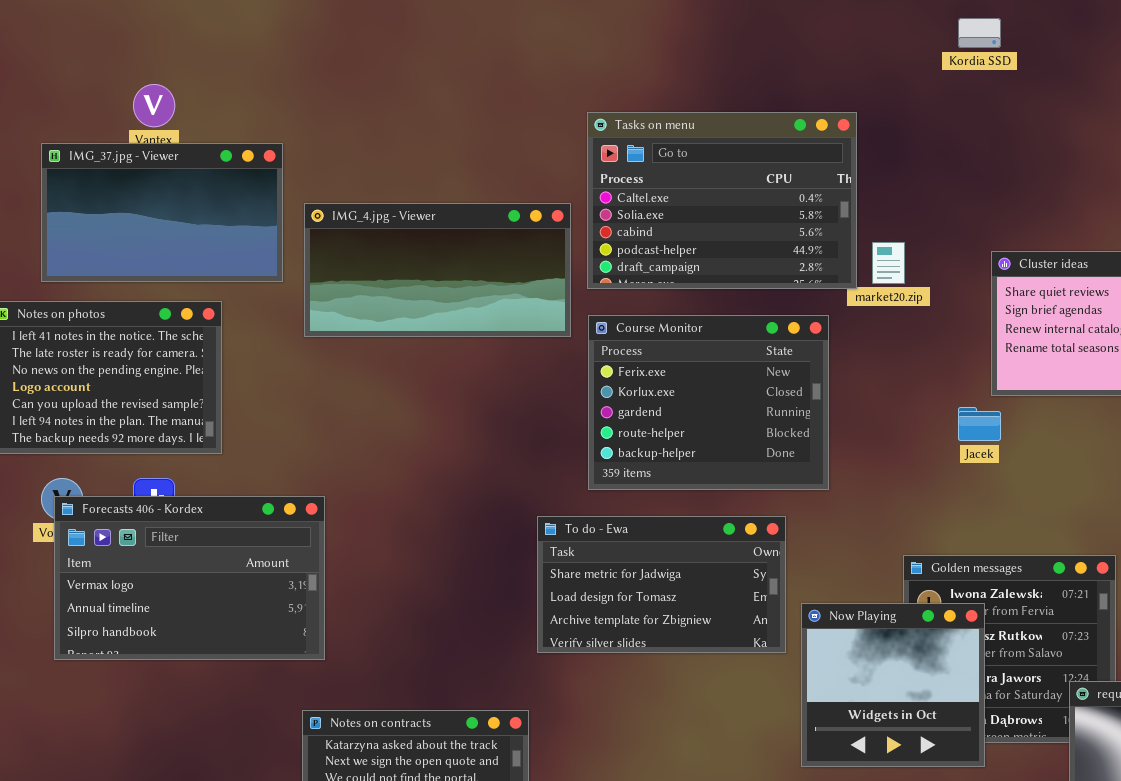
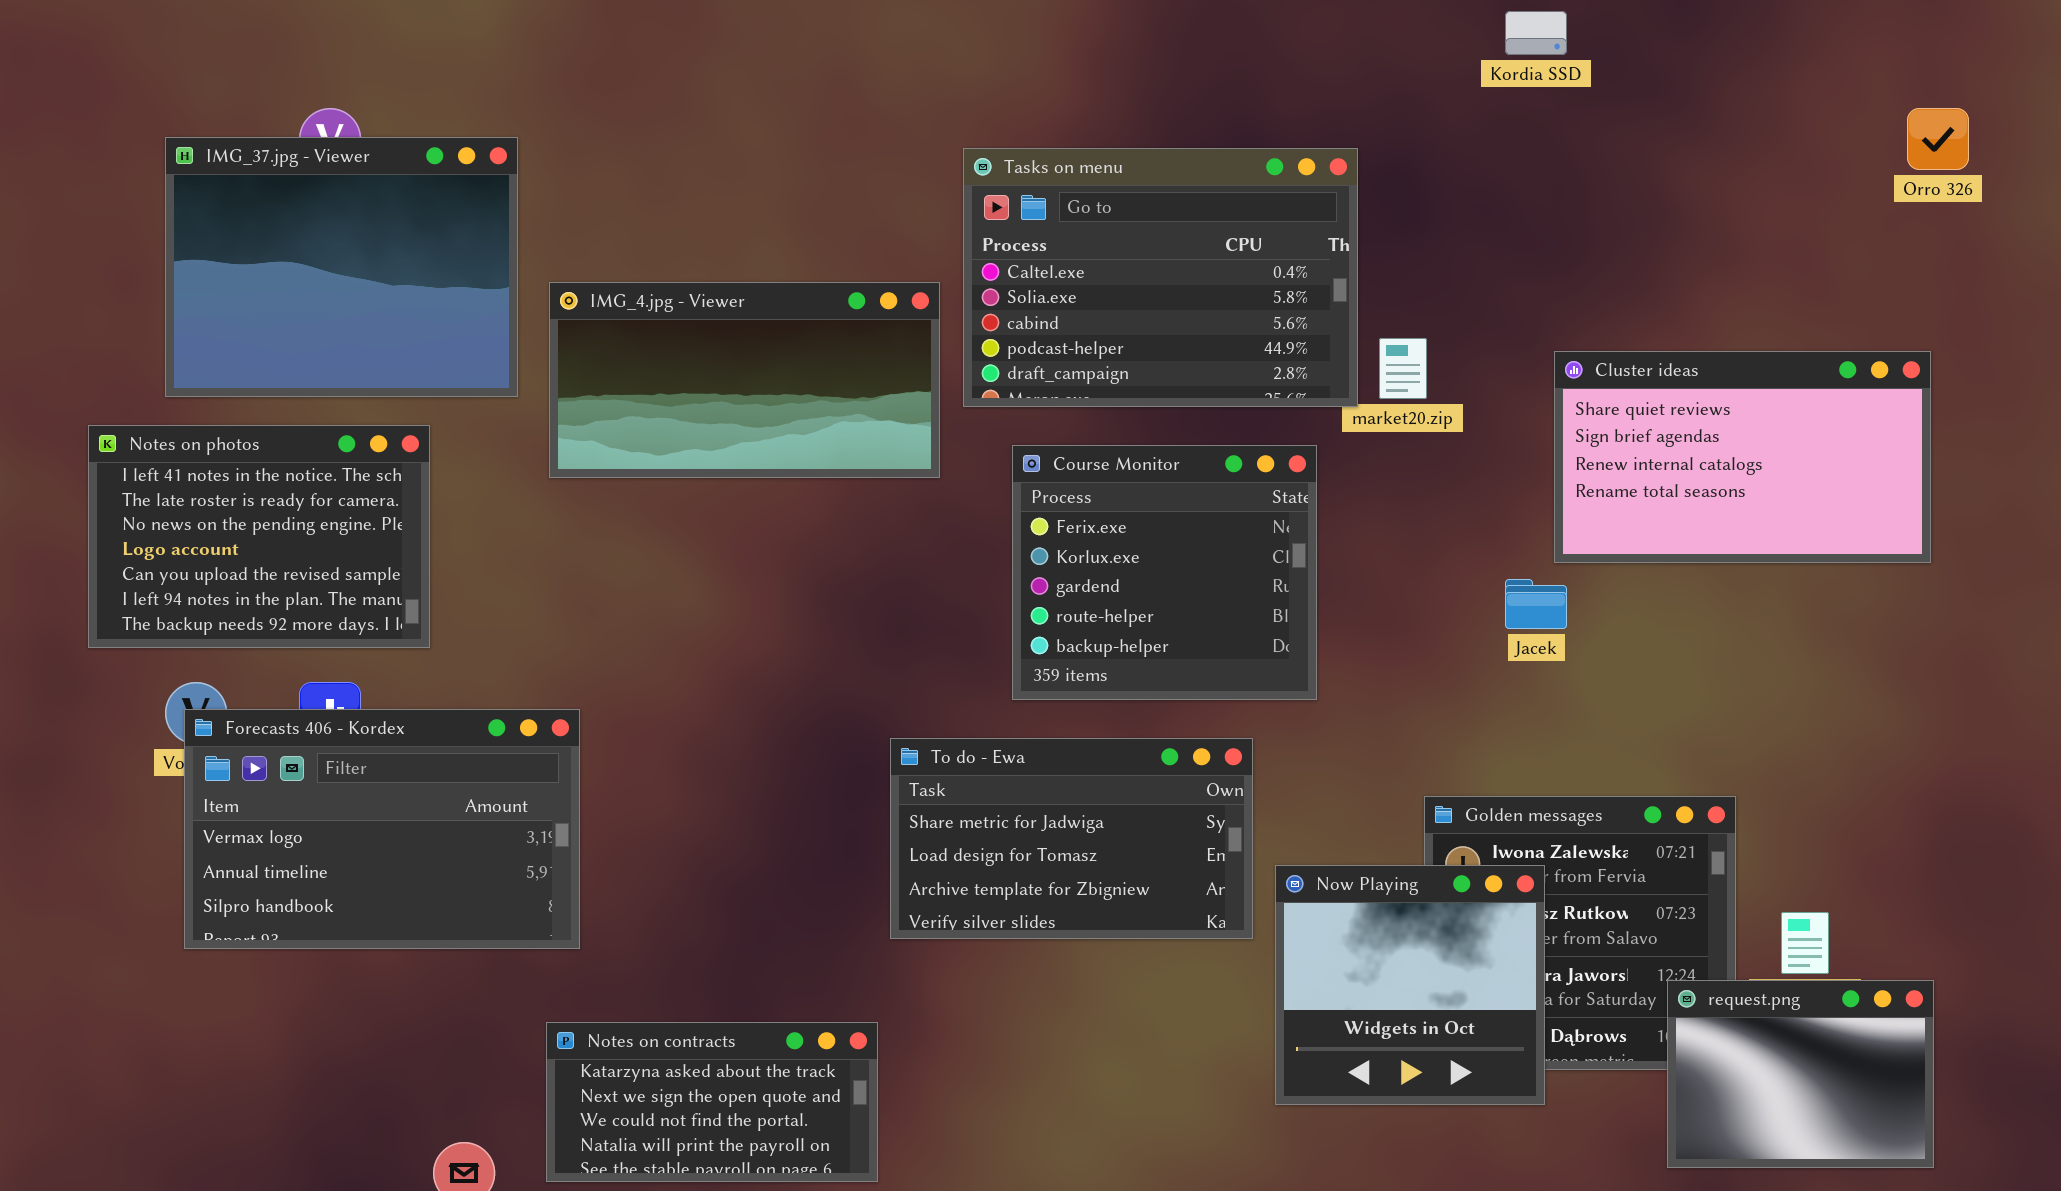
IMG_37.jpg - Viewer: [41,143,283,282] -> [165,137,518,397], resized
Course Monitor: [588,315,829,490] -> [1012,445,1317,700], resized

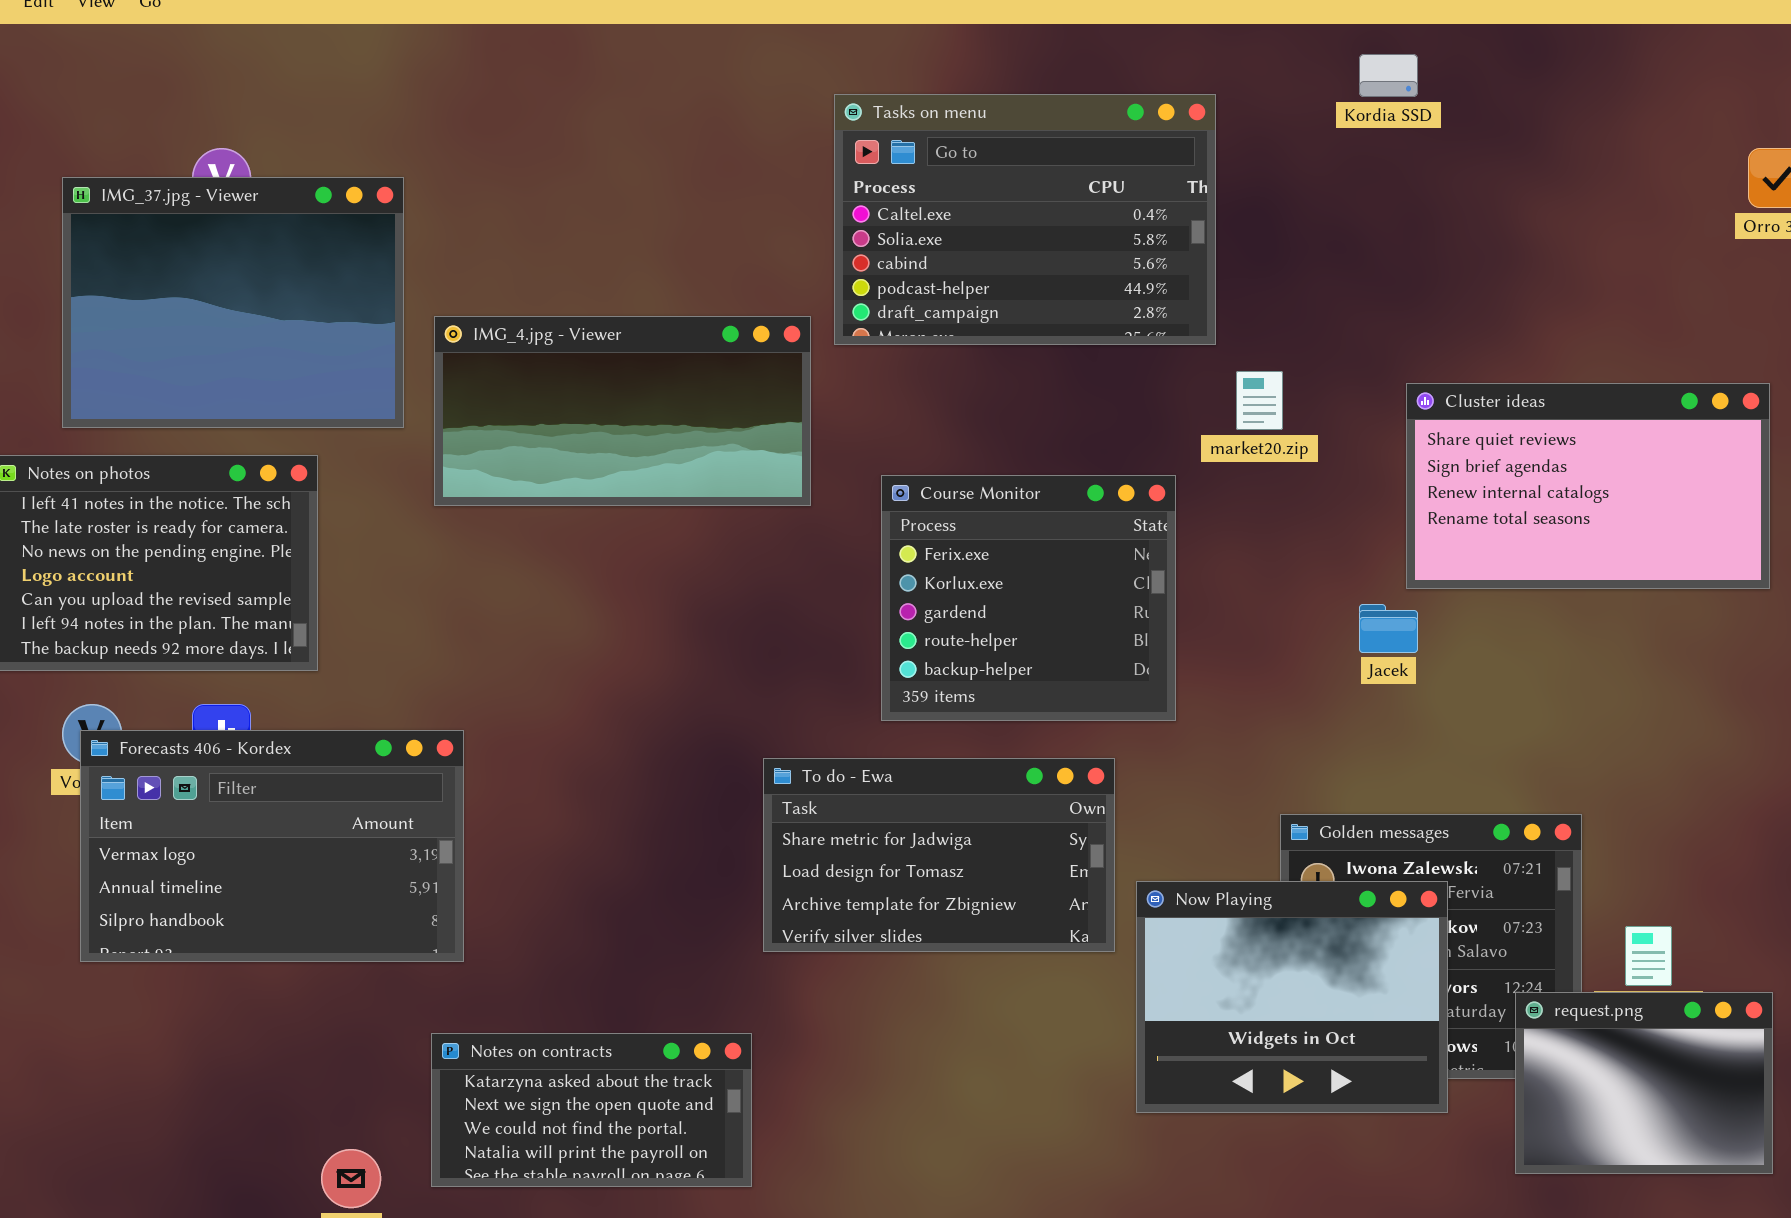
Tasks on menu: [963,148,1358,407] -> [834,94,1216,345], moved
Now Playing: [1275,865,1545,1105] -> [1136,881,1448,1113], resized

